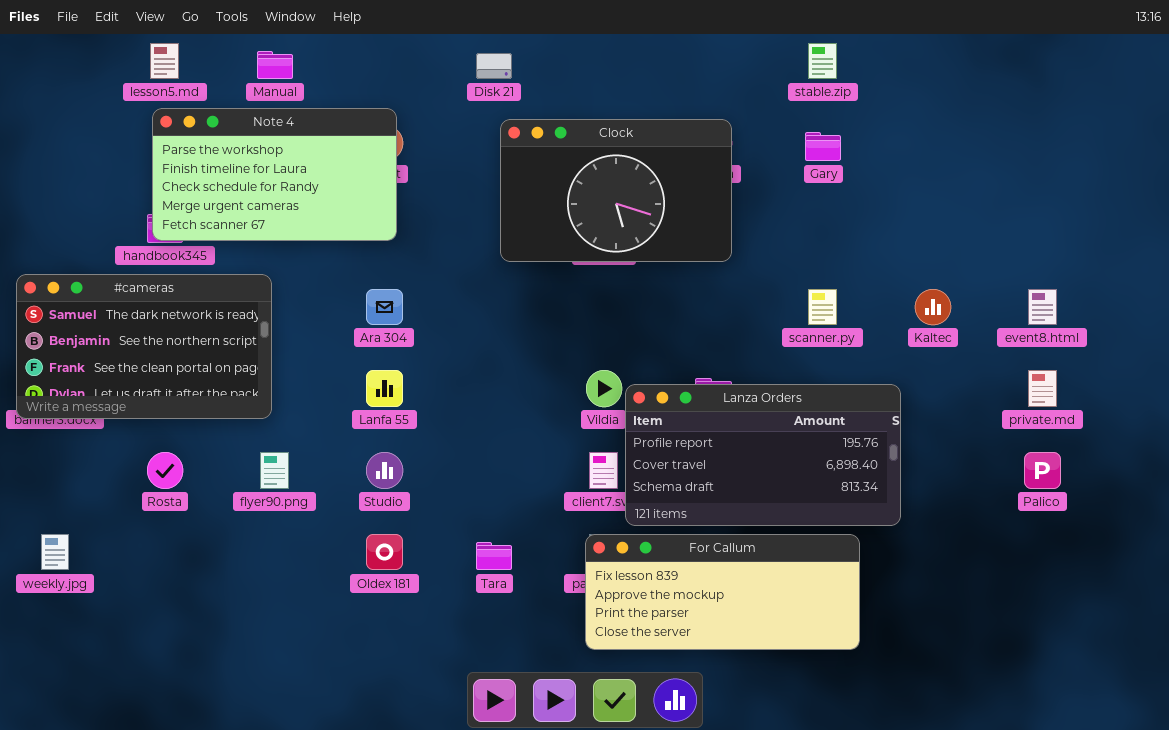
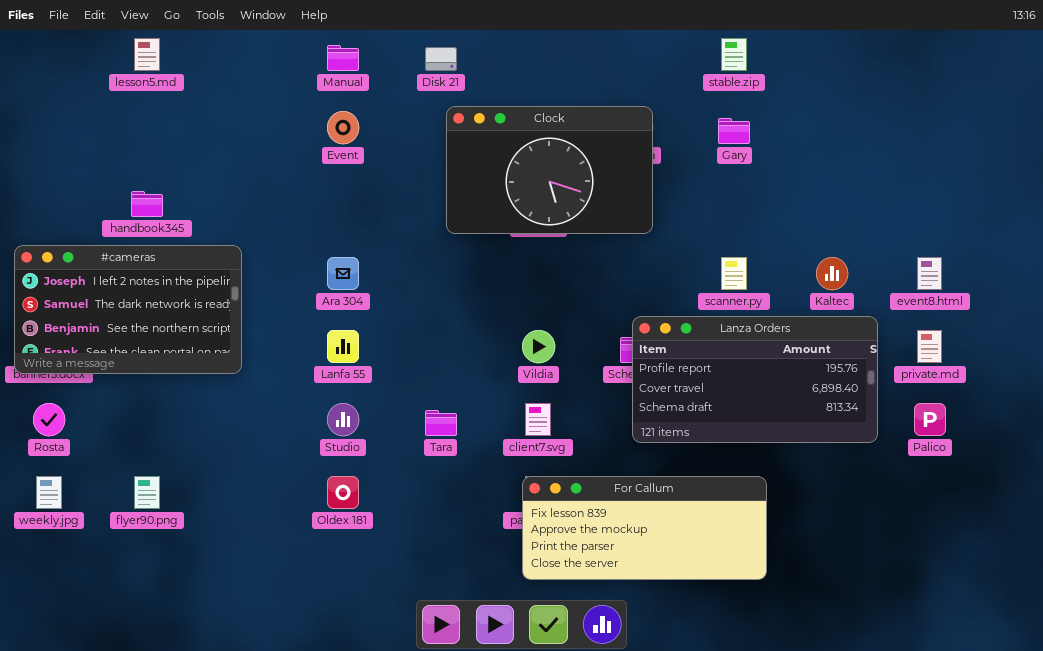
Manual: [257,51,293,79] -> [327,45,359,71], moved
Note 4: [152,108,397,241] -> none, closed
#cameras: [16,274,272,419] -> [14,245,242,374], scrolled up 1 row
Lanza Orders: [625,384,901,526] -> [632,316,878,443], moved
Rosta: [147,452,183,489] -> [33,403,65,436], moved
flyer90.png: [260,452,289,489] -> [134,476,160,509], moved
Tara: [476,542,512,570] -> [425,410,457,436], moved

